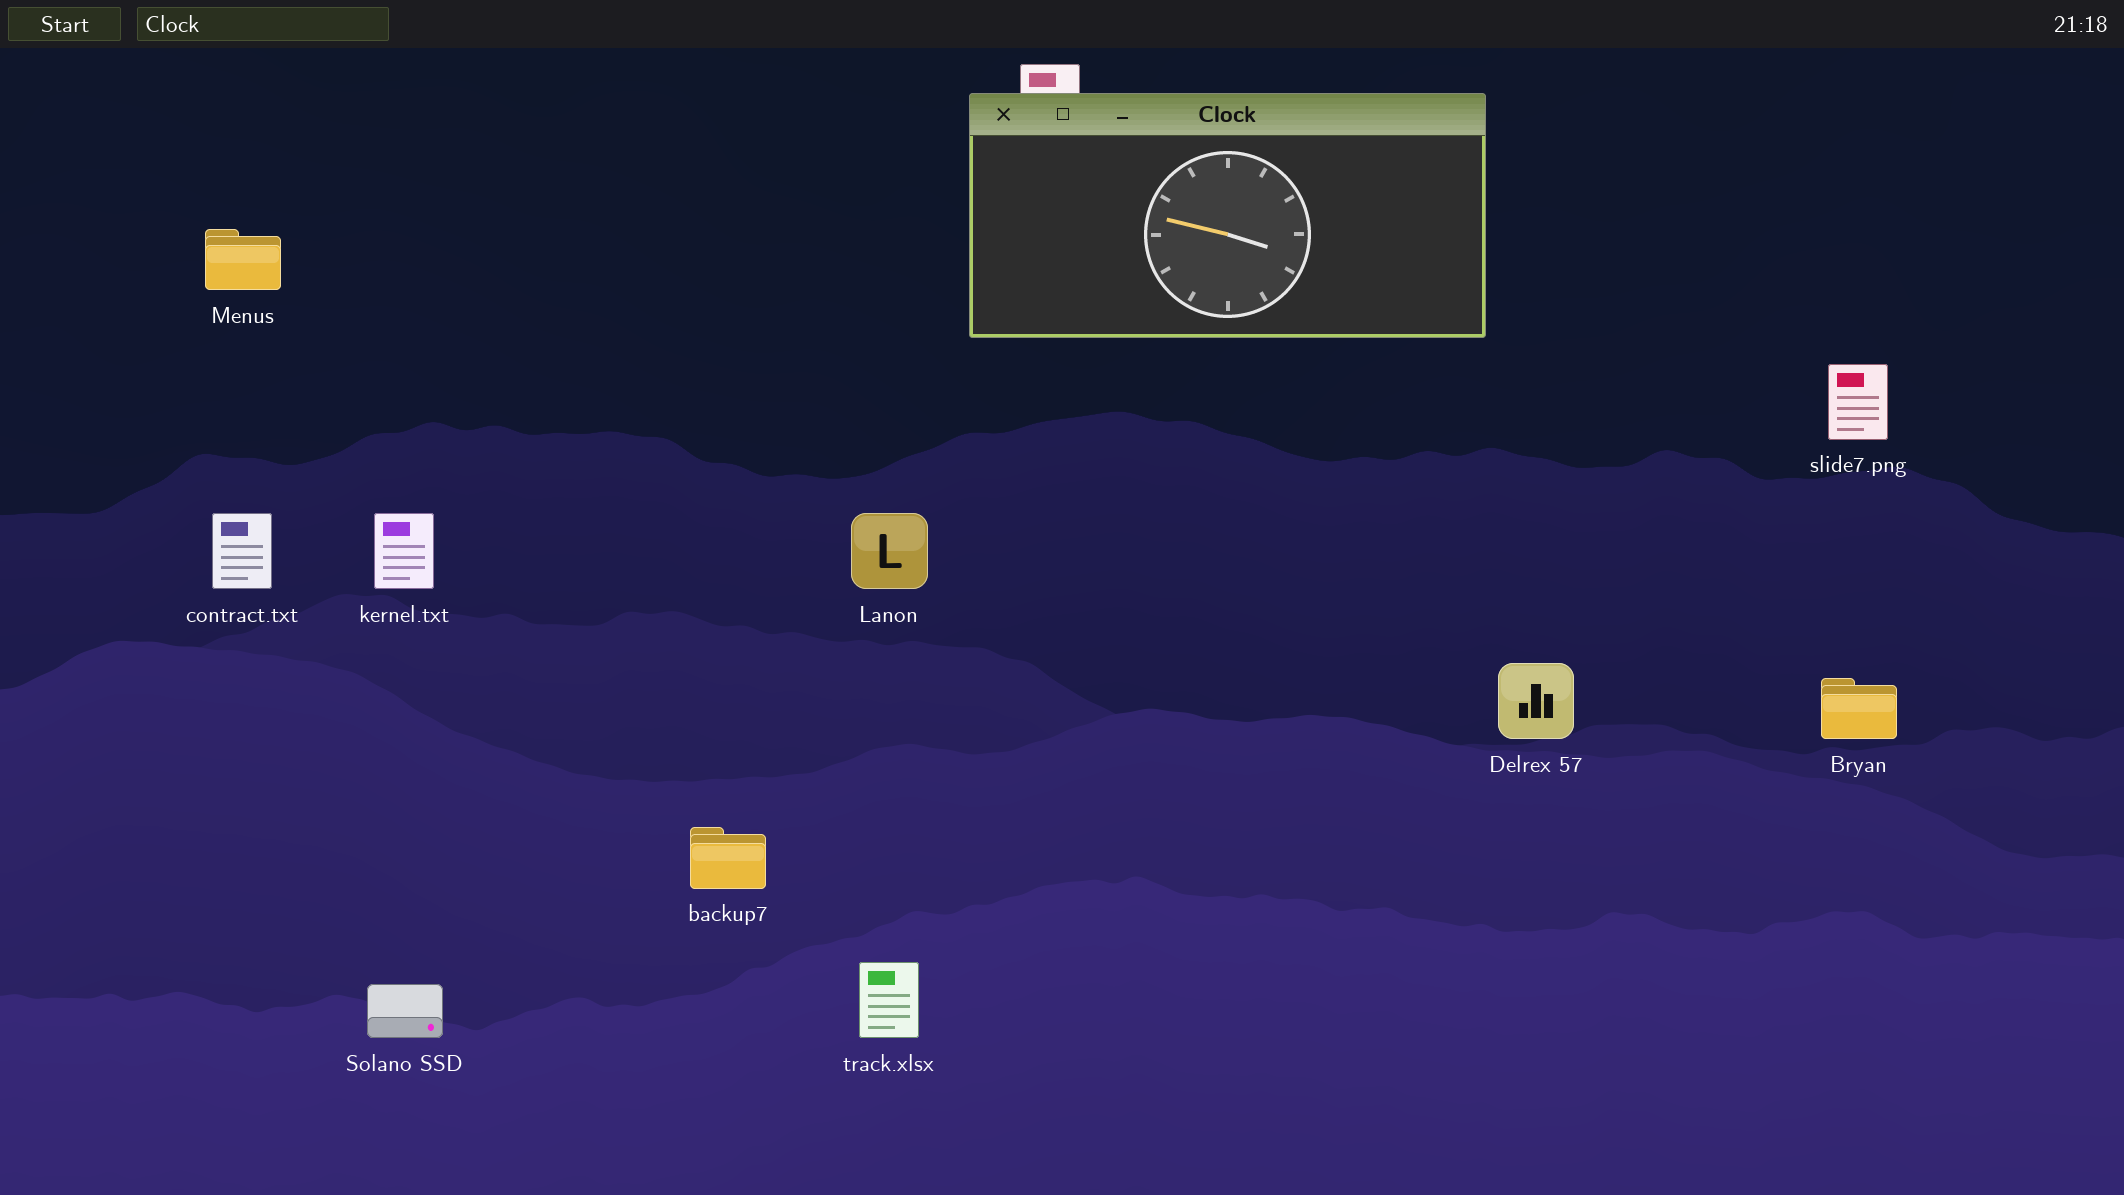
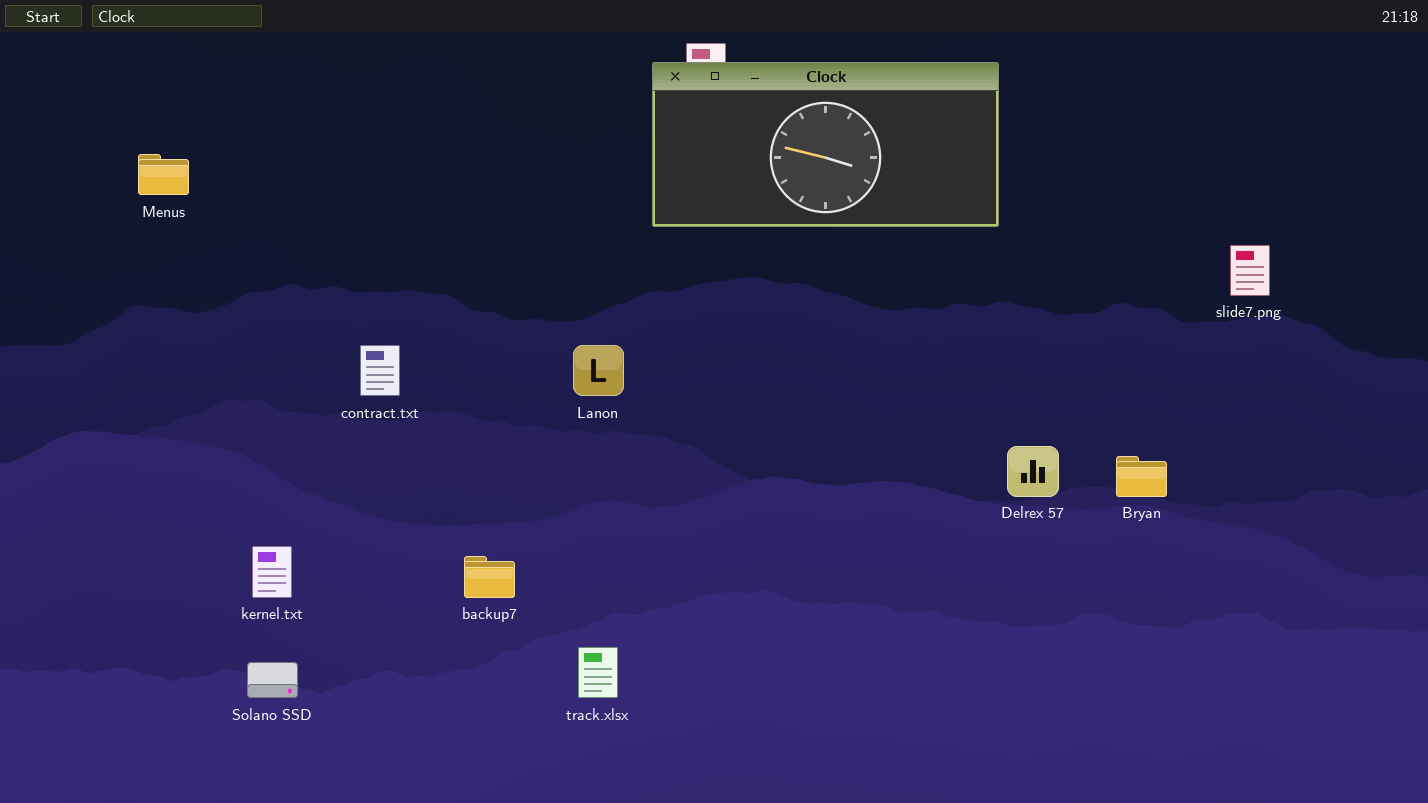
contract.txt: [212,513,272,589] -> [360,345,400,396], moved
kernel.txt: [374,513,434,589] -> [252,546,292,598], moved
Bryan: [1821,678,1897,739] -> [1116,456,1167,497], moved

